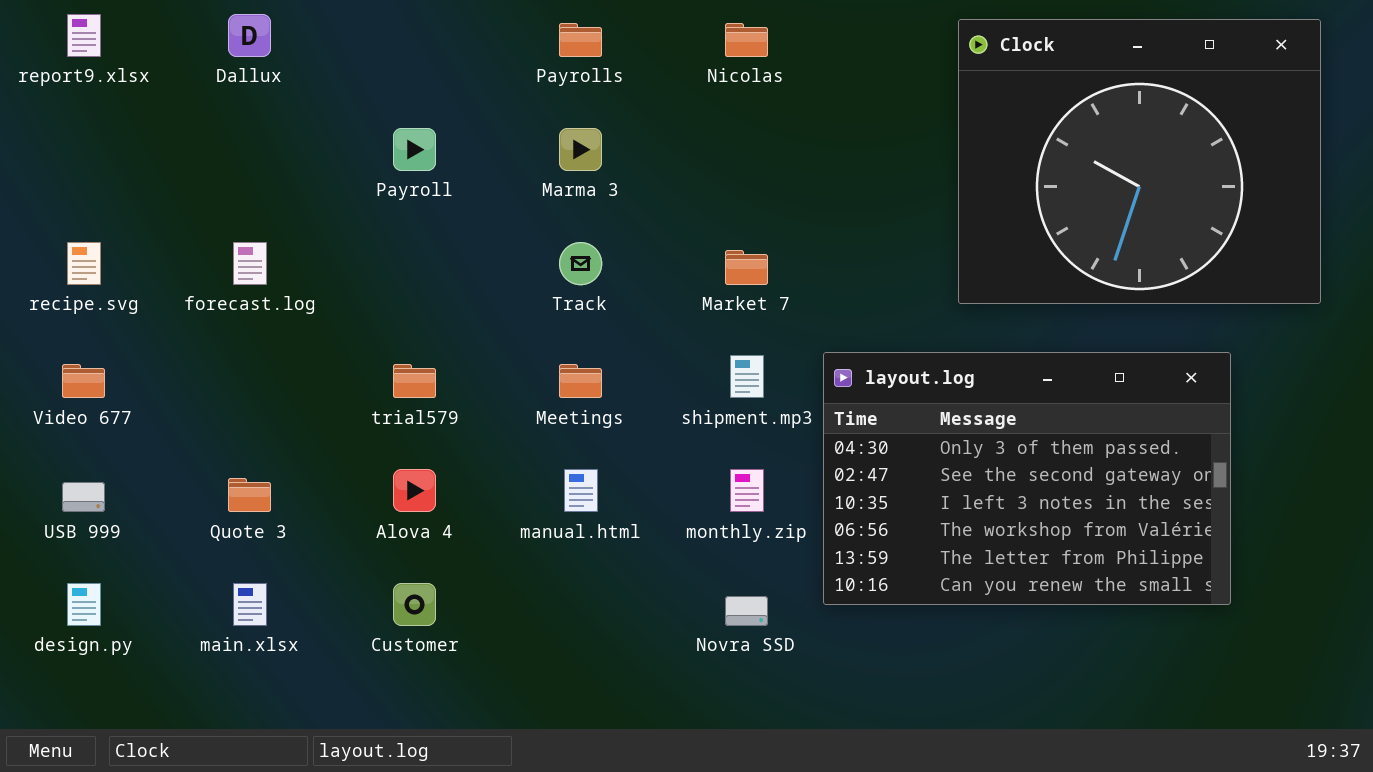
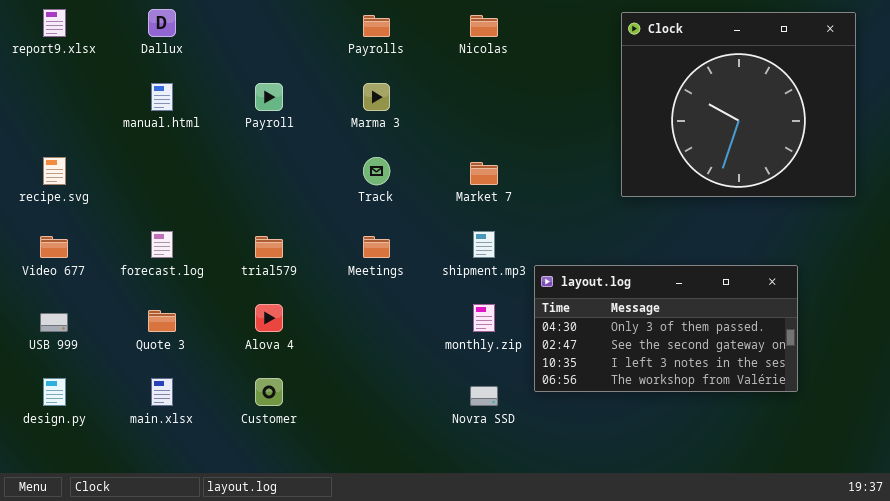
forecast.log: [233,242,267,285] -> [151,231,173,258], moved
layout.log: [823,352,1231,605] -> [534,265,798,392], resized
manual.html: [564,469,598,512] -> [151,83,173,111], moved

